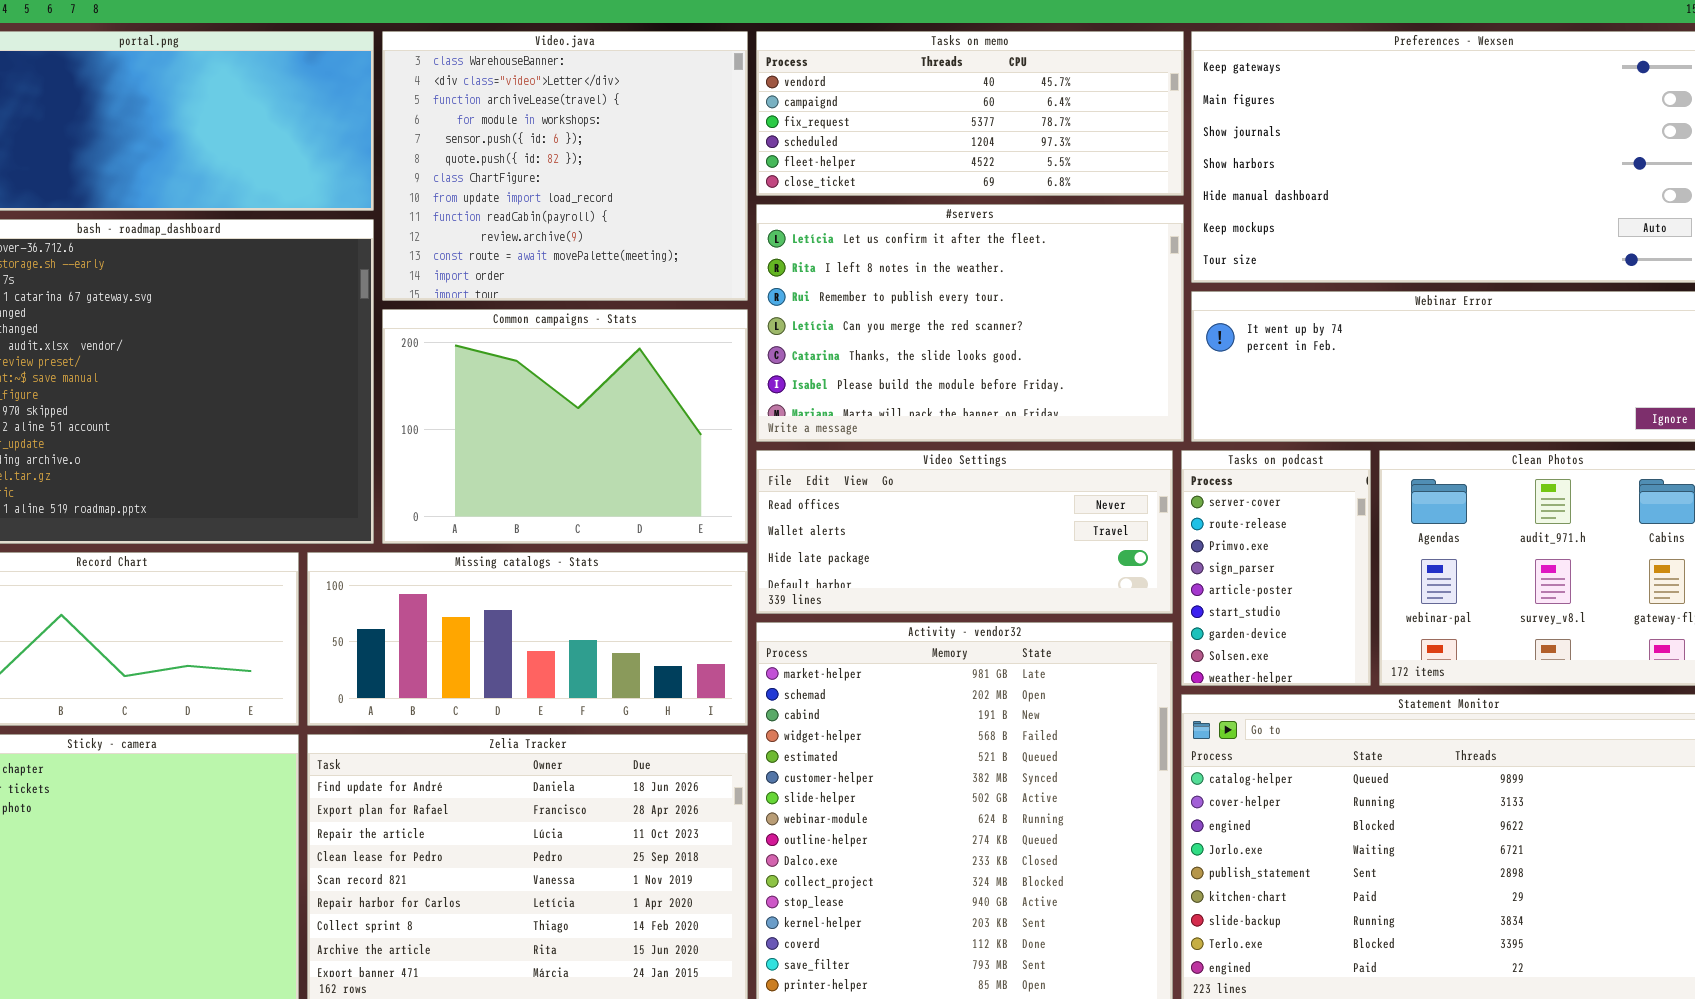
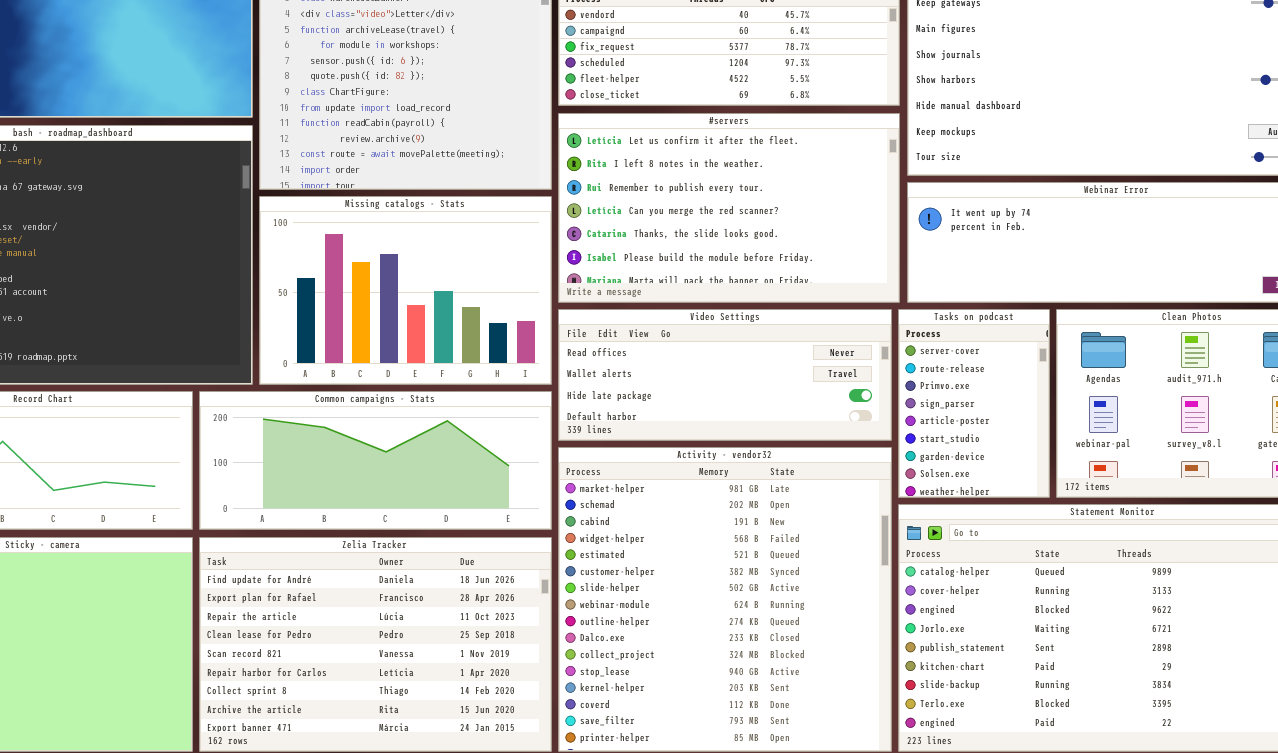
Common campaigns - Stats: [382,309,748,544] -> [199,391,552,530], moved, resized
Missing catalogs - Stats: [307,552,748,726] -> [259,196,552,385], moved, resized

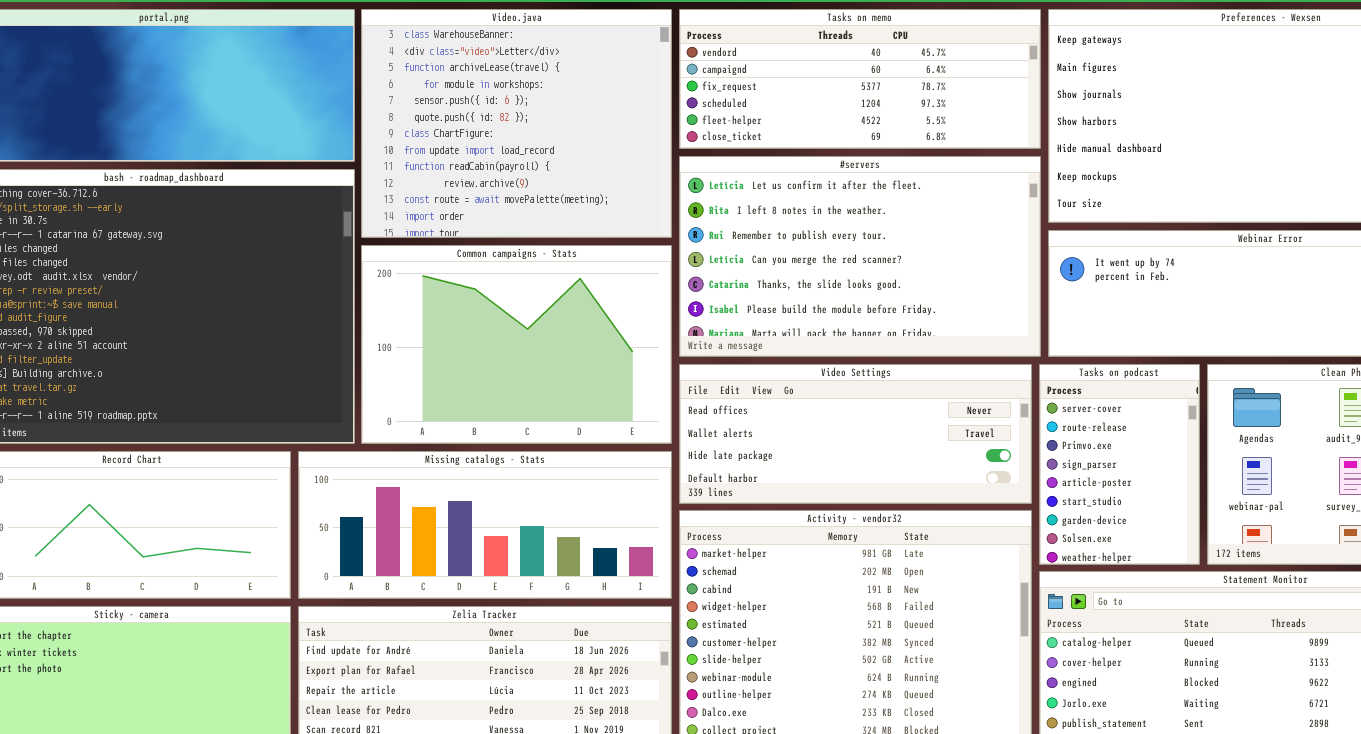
Missing catalogs - Stats: [259,196,552,385] -> [298,451,672,599], moved, resized
Common campaigns - Stats: [199,391,552,530] -> [361,245,672,444], moved, resized

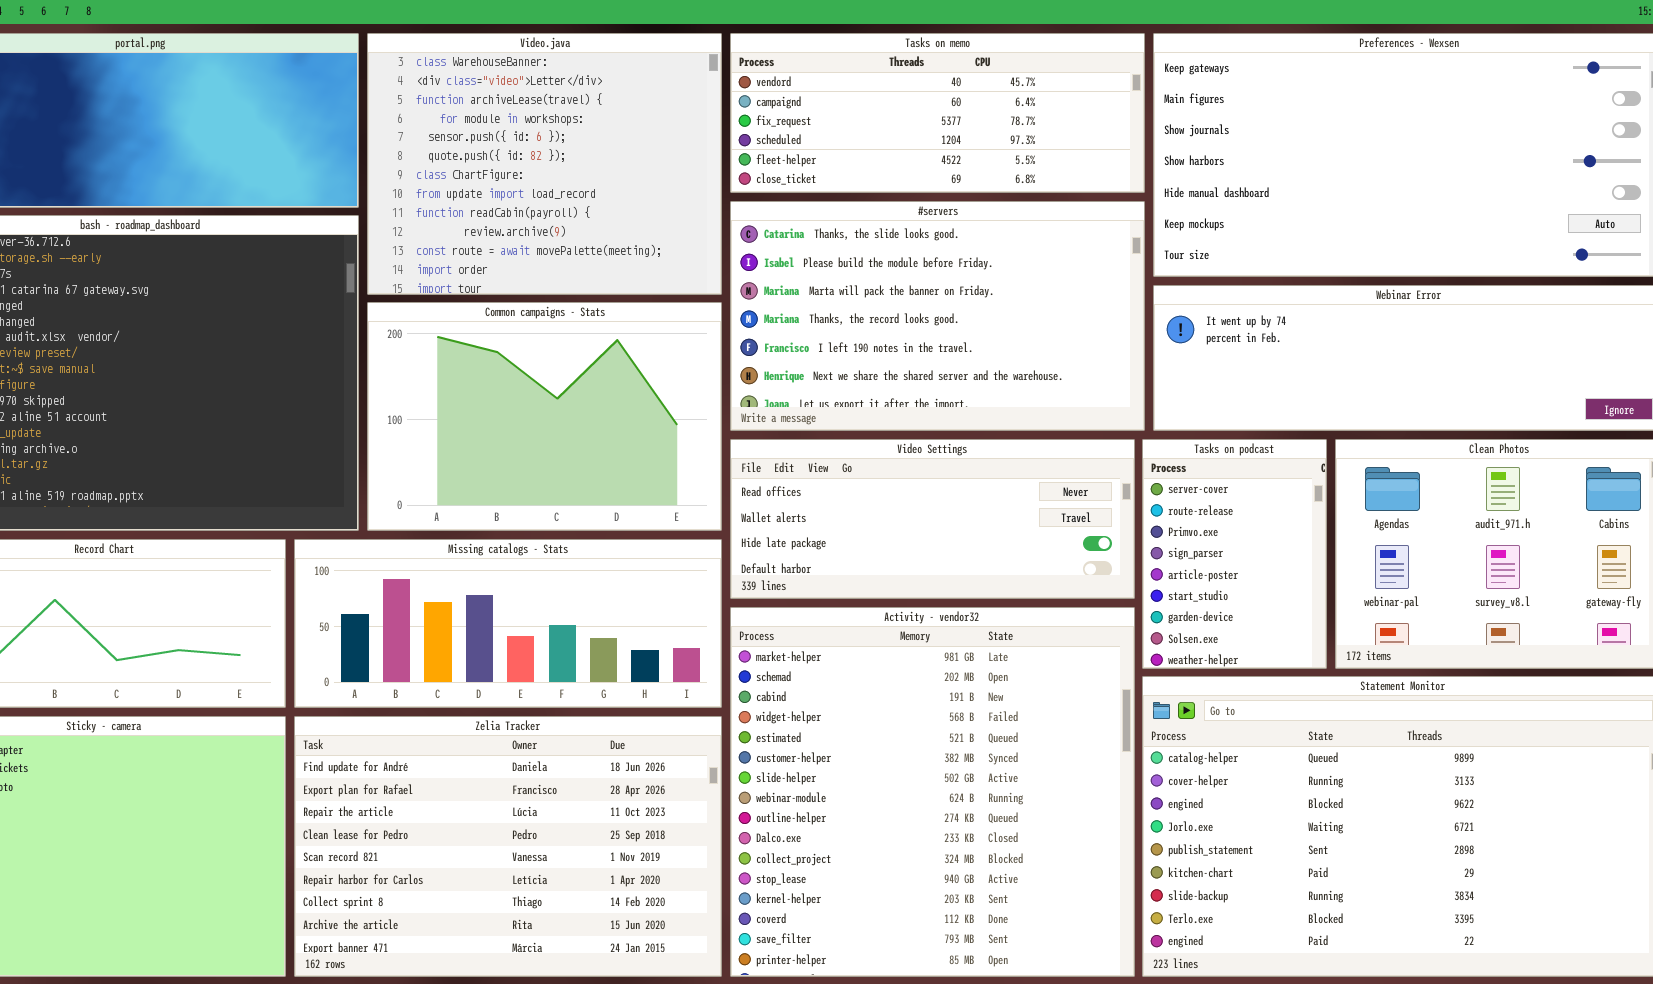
#servers: [679,156,1041,357] -> [730,201,1145,431], scrolled down 4 rows

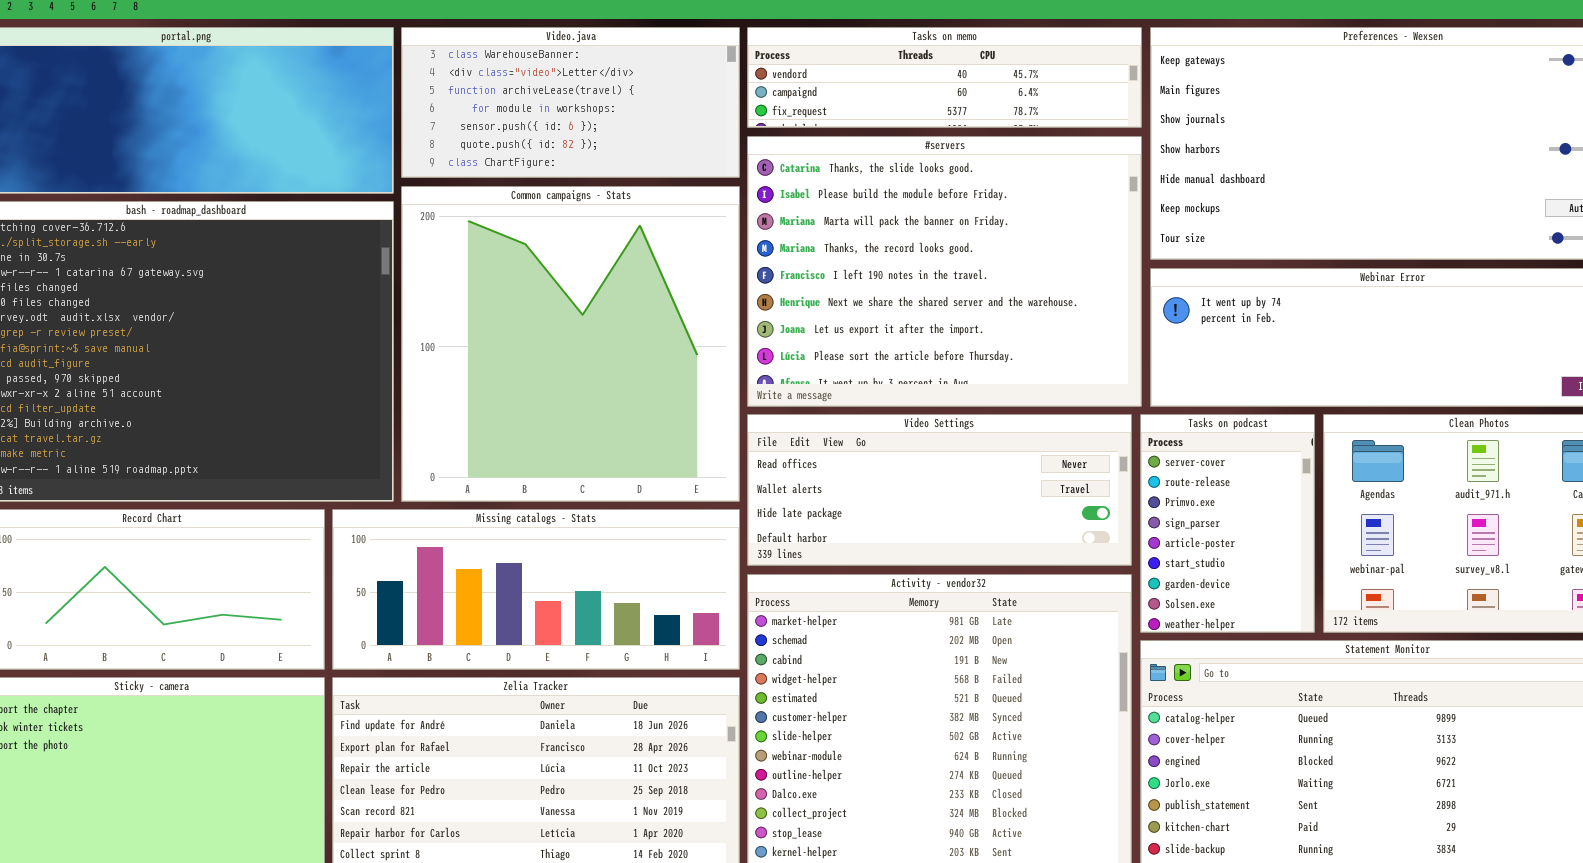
Video.java: [367,33,722,295] -> [401,27,740,178], resized
Tasks on memo: [730,33,1145,193] -> [747,27,1142,128], resized
#servers: [730,201,1145,431] -> [747,136,1142,407], resized
Common campaigns - Stats: [367,302,722,531] -> [401,186,740,502], resized

